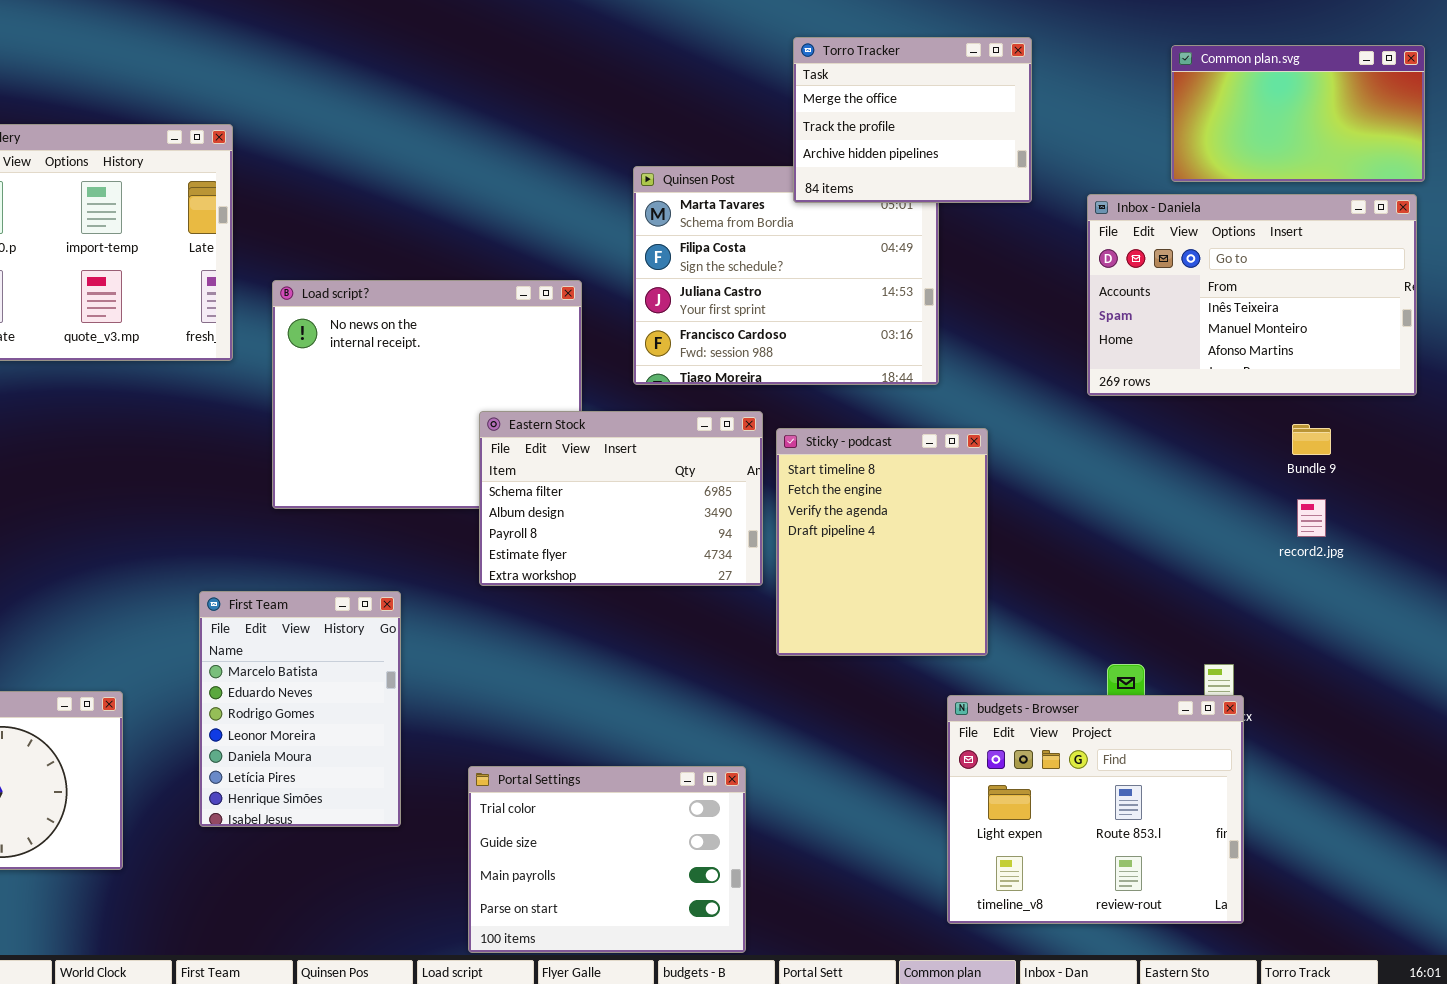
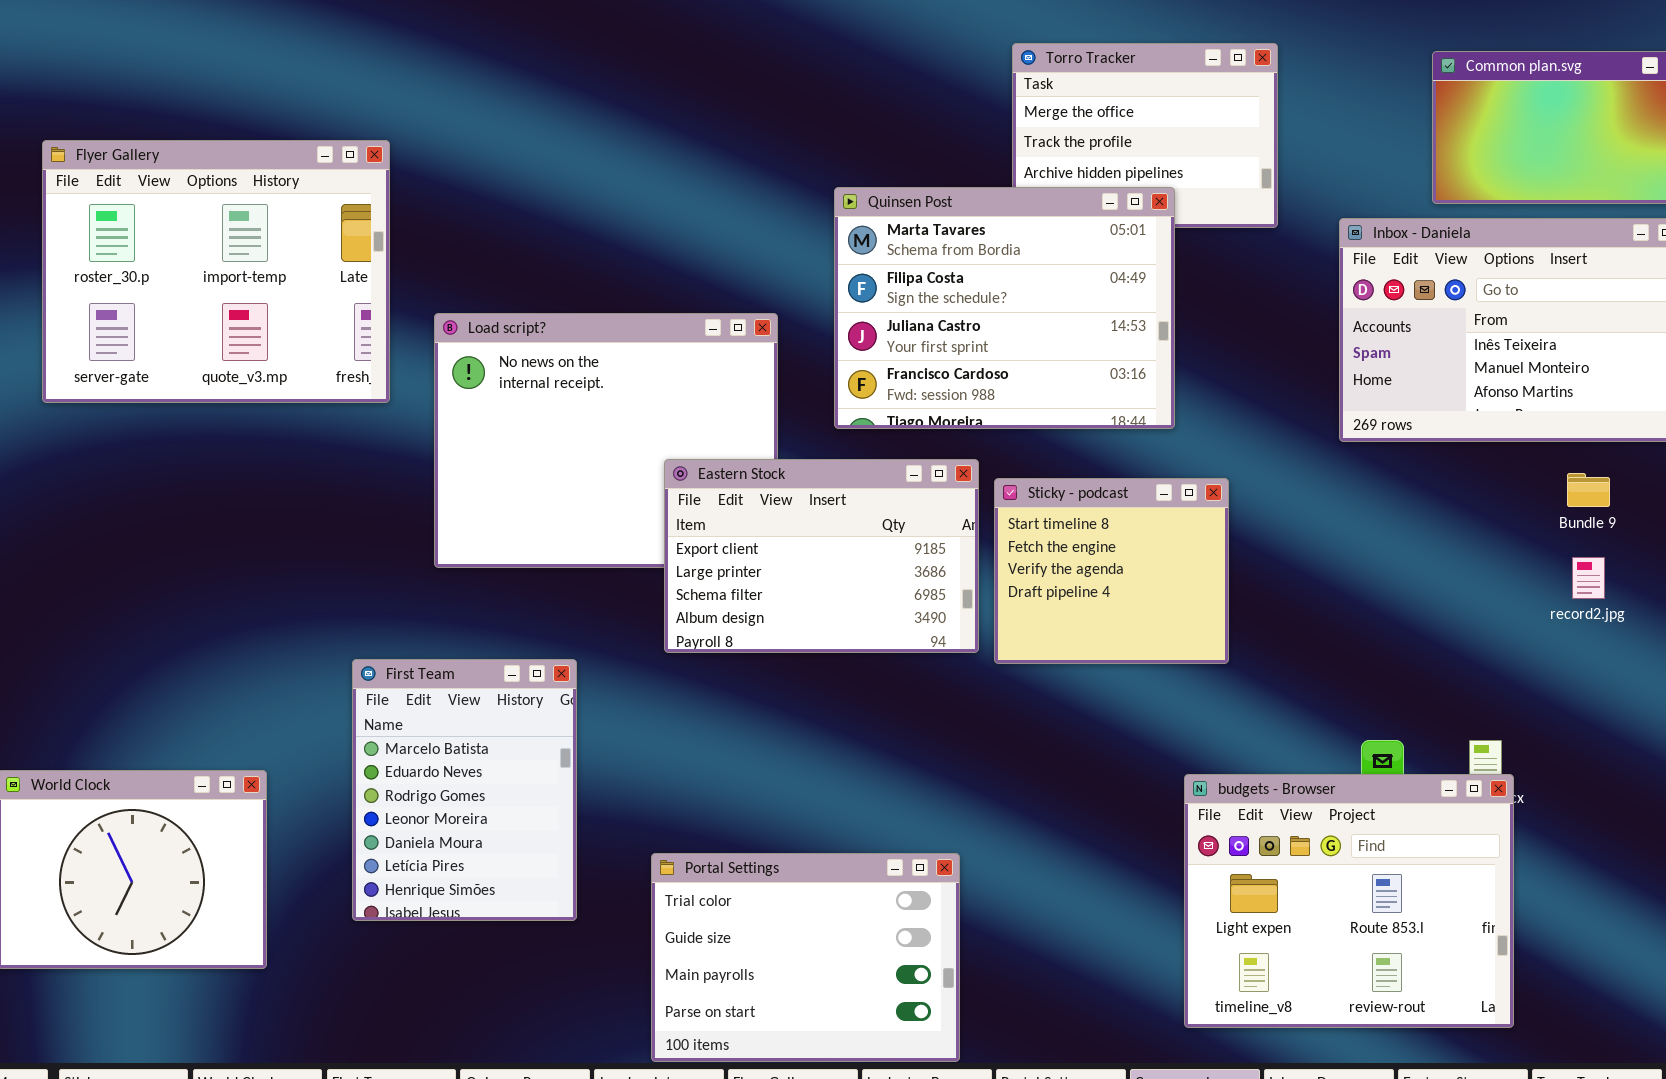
Quinsen Post: [633,166,939,385] -> [834,187,1175,429], raised
Eastern Stock: [479,411,763,586] -> [664,459,979,653], scrolled up 2 rows
Sticky - podcast: [776,428,988,656] -> [994,478,1229,664], resized

